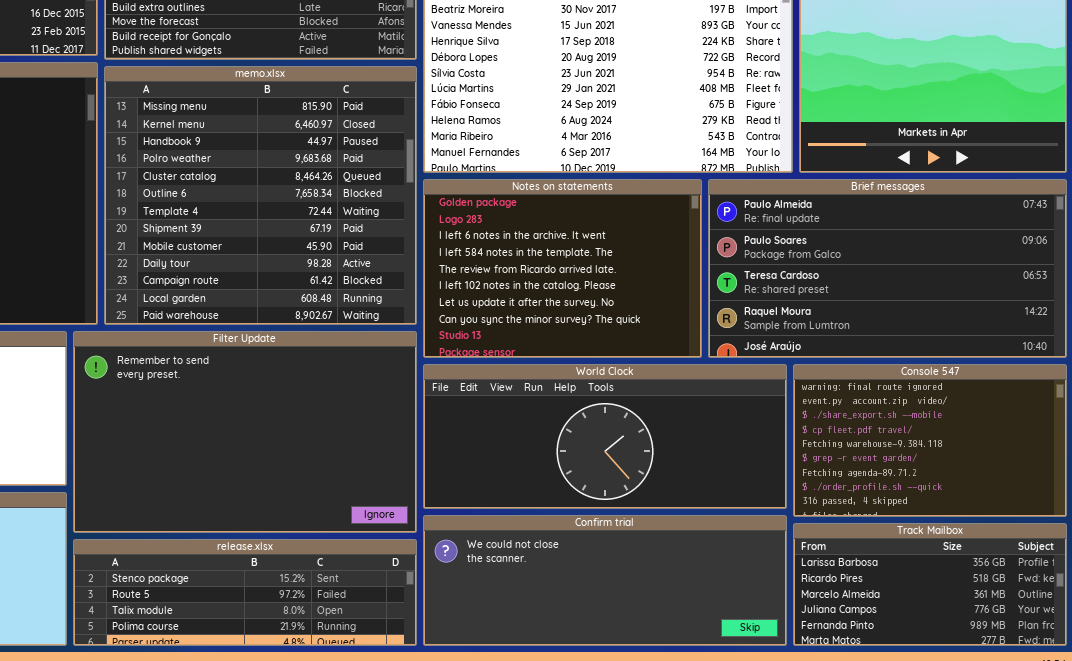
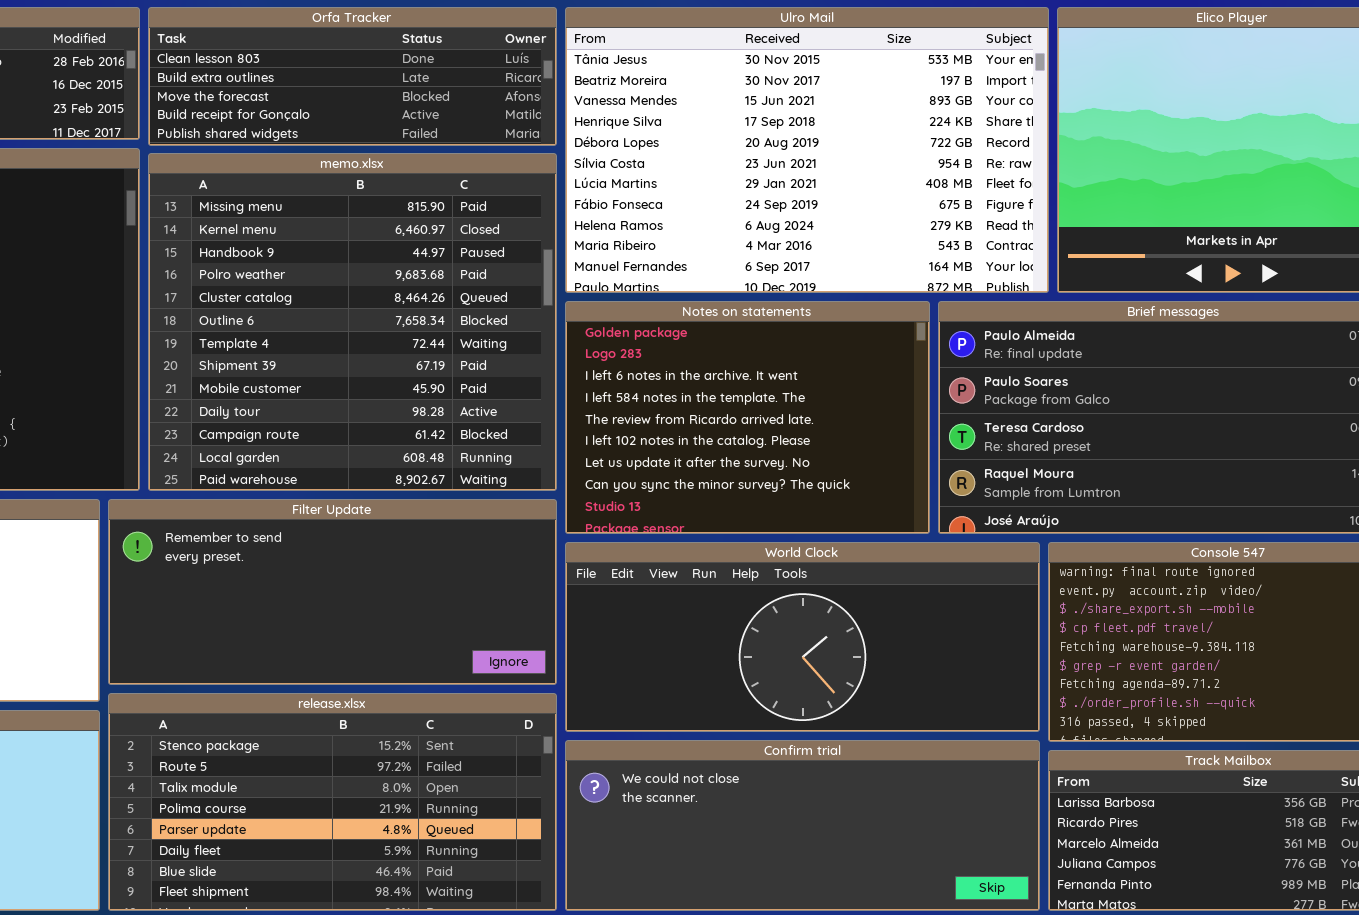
Filter Update: [73,331,417,533] -> [108,499,557,685], resized
release.xlsx: [73,539,417,646] -> [108,693,557,911], resized

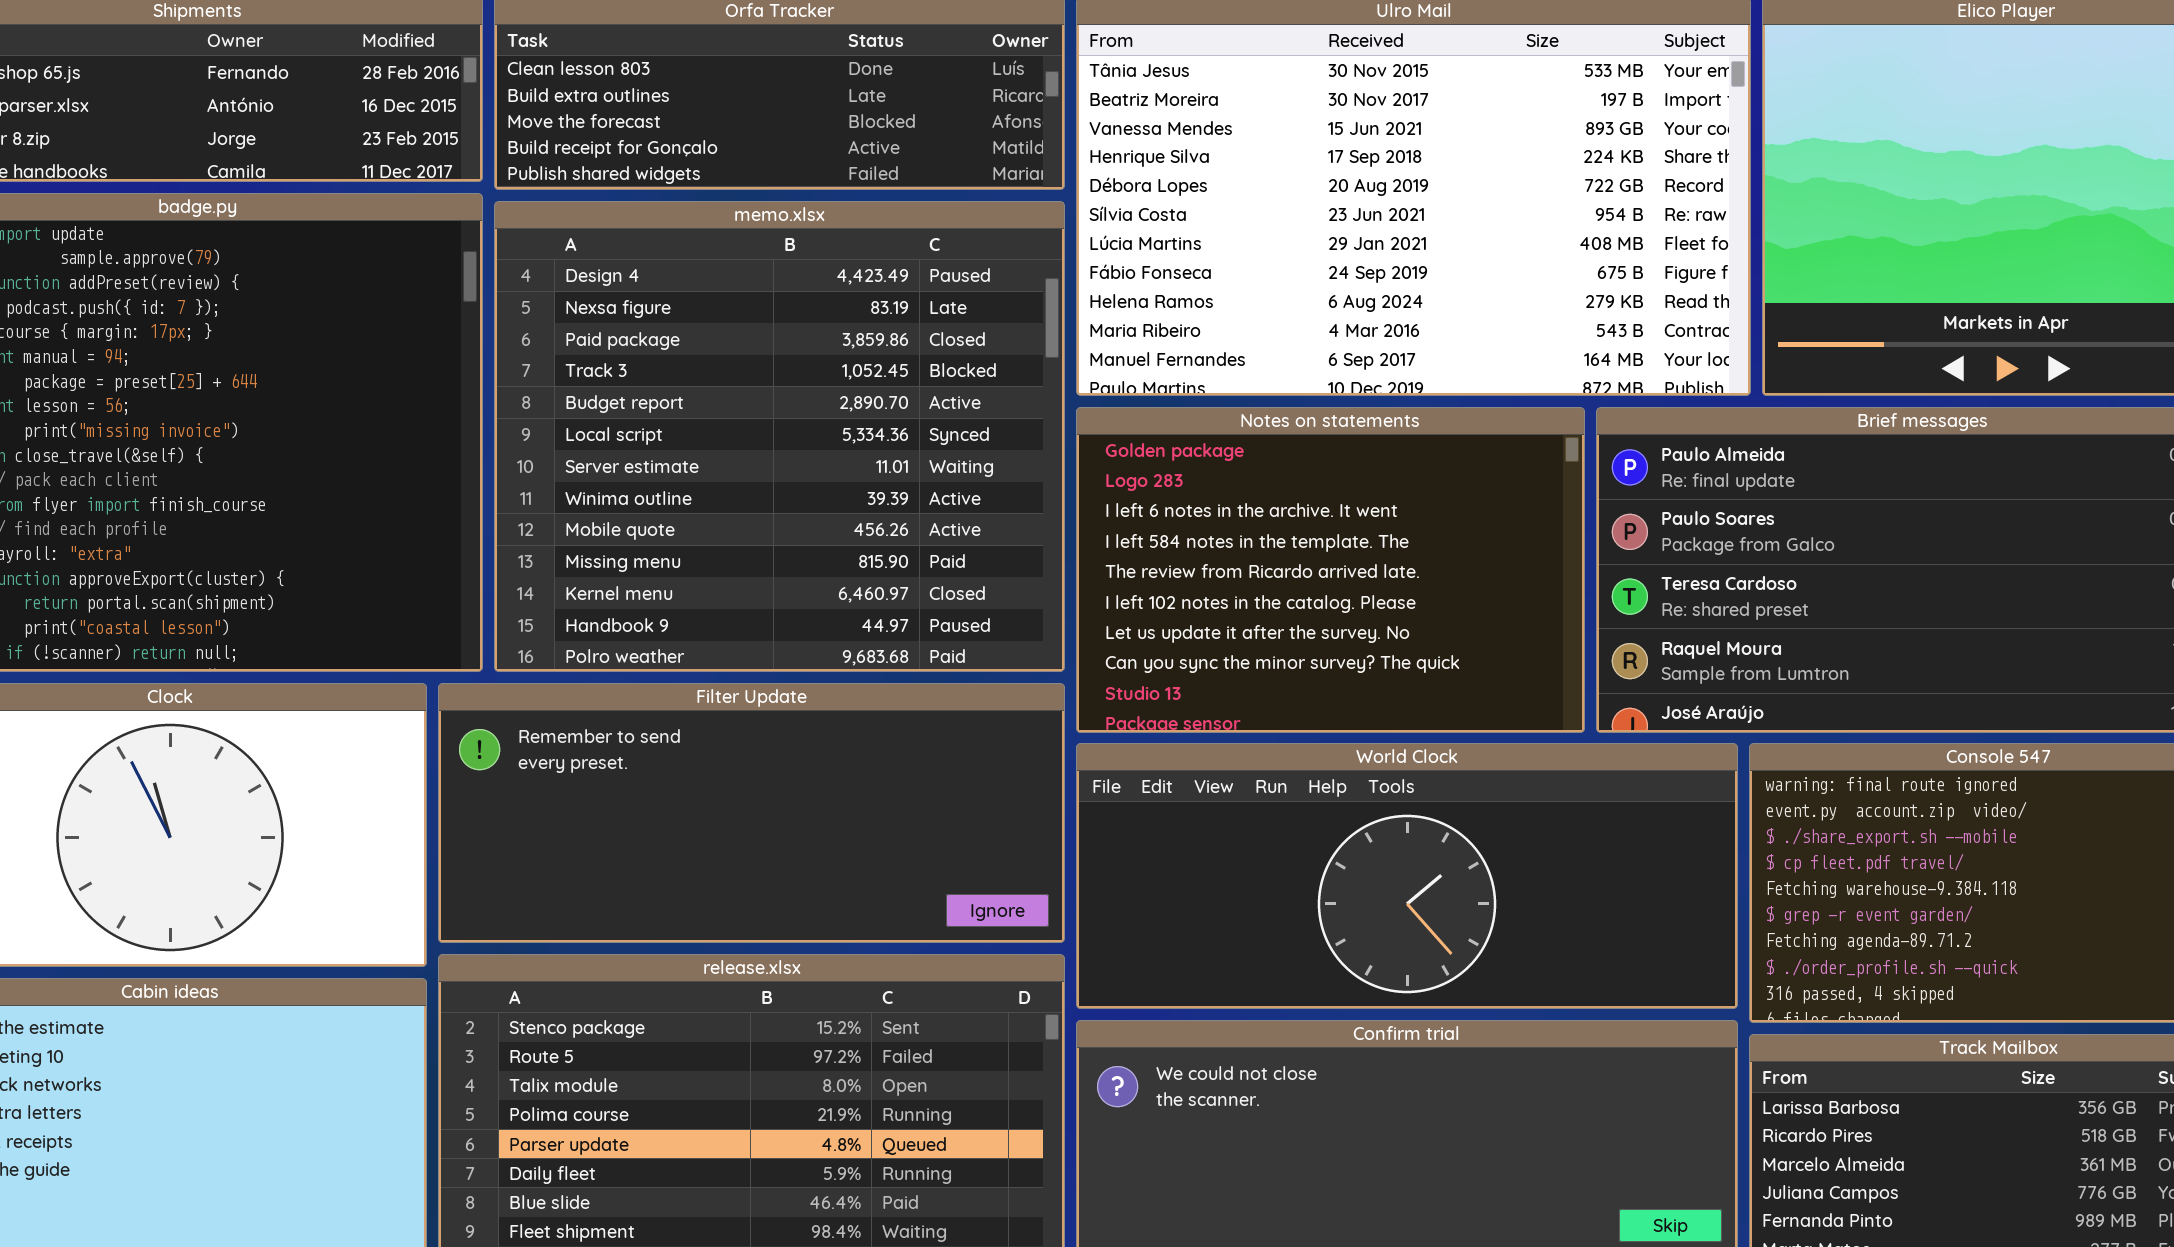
memo.xlsx: [148,153,557,491] -> [494,201,1065,672], scrolled up 9 rows

